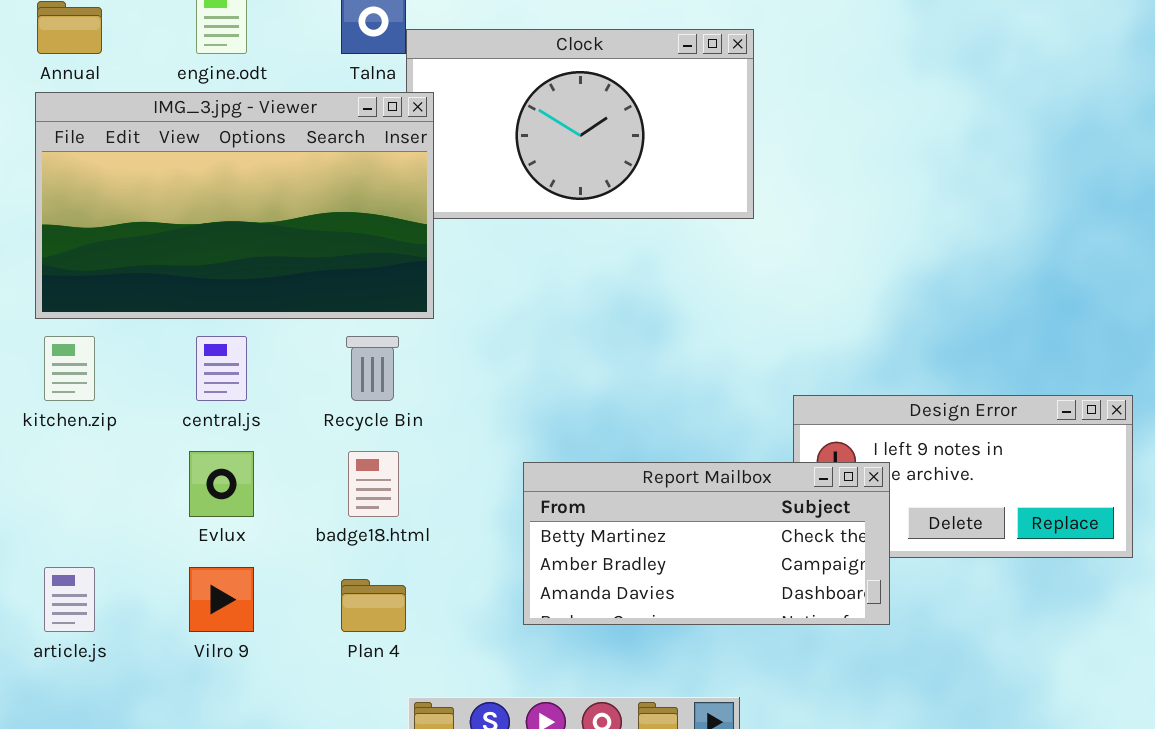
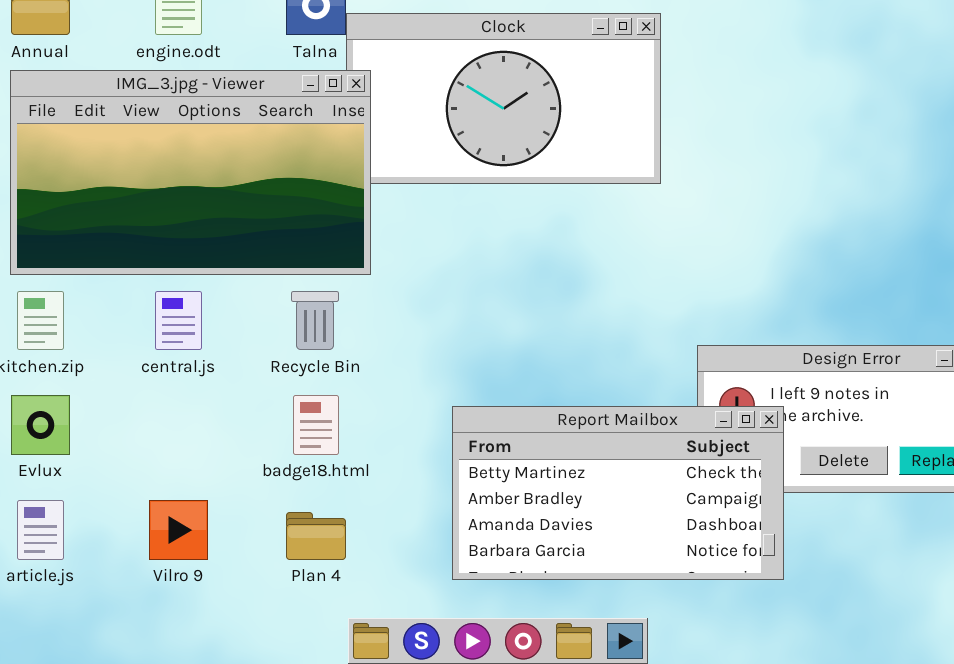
Evlux: [189,451,254,517] -> [11,395,70,455], moved
Report Mailbox: [523,462,890,625] -> [452,406,784,580], resized

